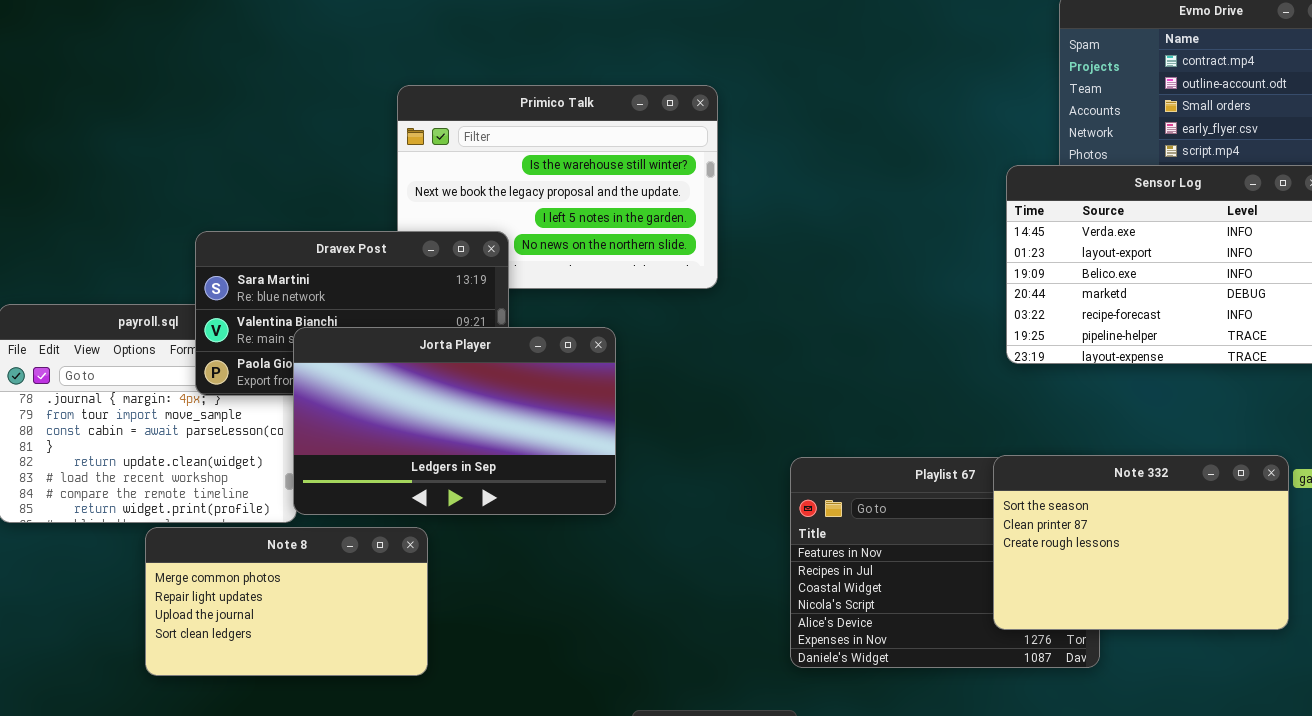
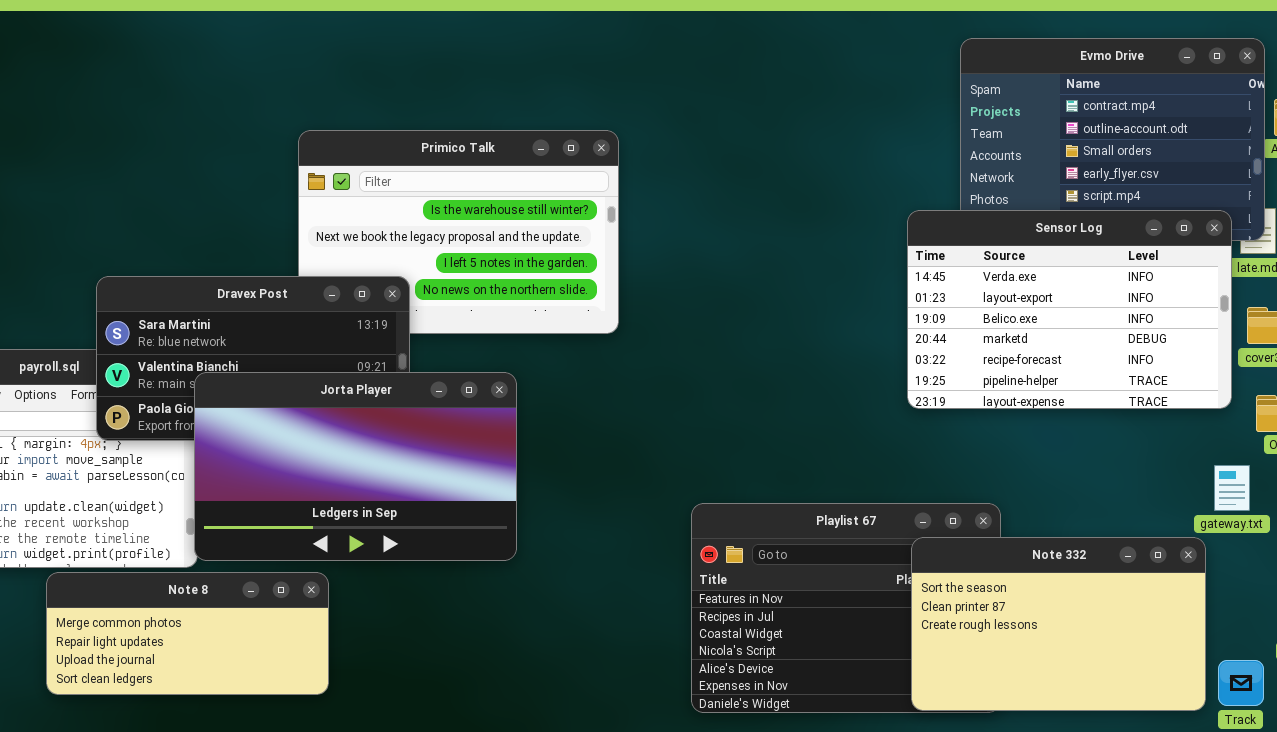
Note 332: [993,455,1289,630] -> [911,537,1206,711], moved
Note 8: [145,527,428,676] -> [46,572,329,695], resized

